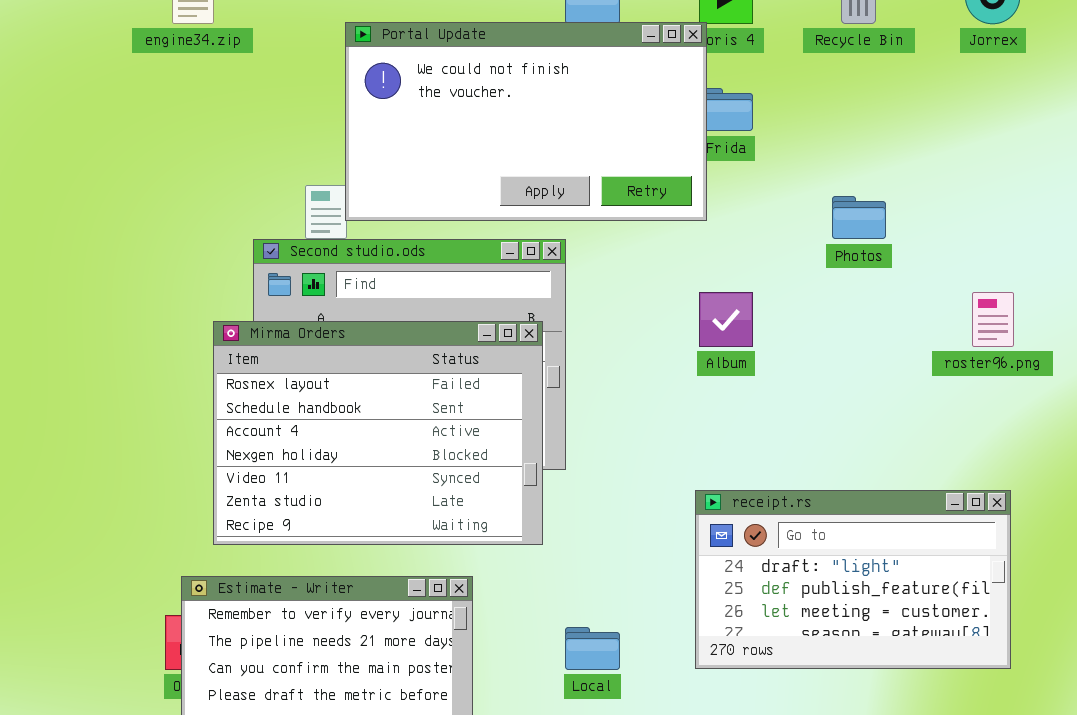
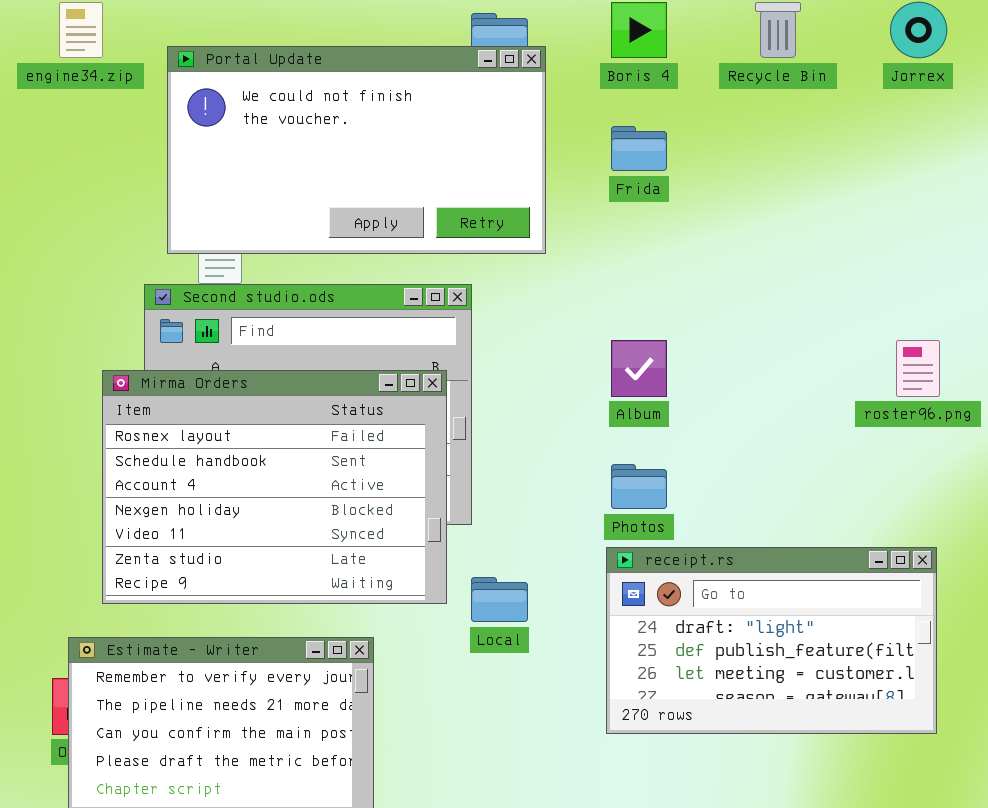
Portal Update: [345,22,707,221] -> [167,46,546,254], moved
Photos: [832,196,886,239] -> [611,464,667,509], moved
Local: [565,627,620,670] -> [471,577,528,622], moved

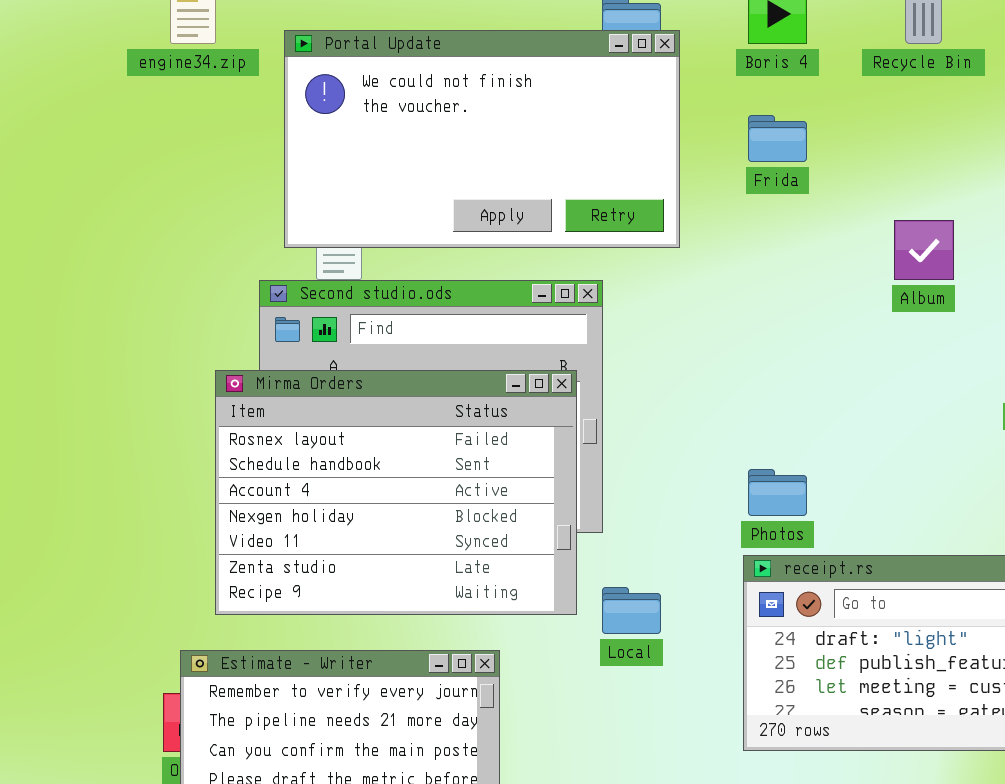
Album: [611,340,667,397] -> [894,220,954,280], moved

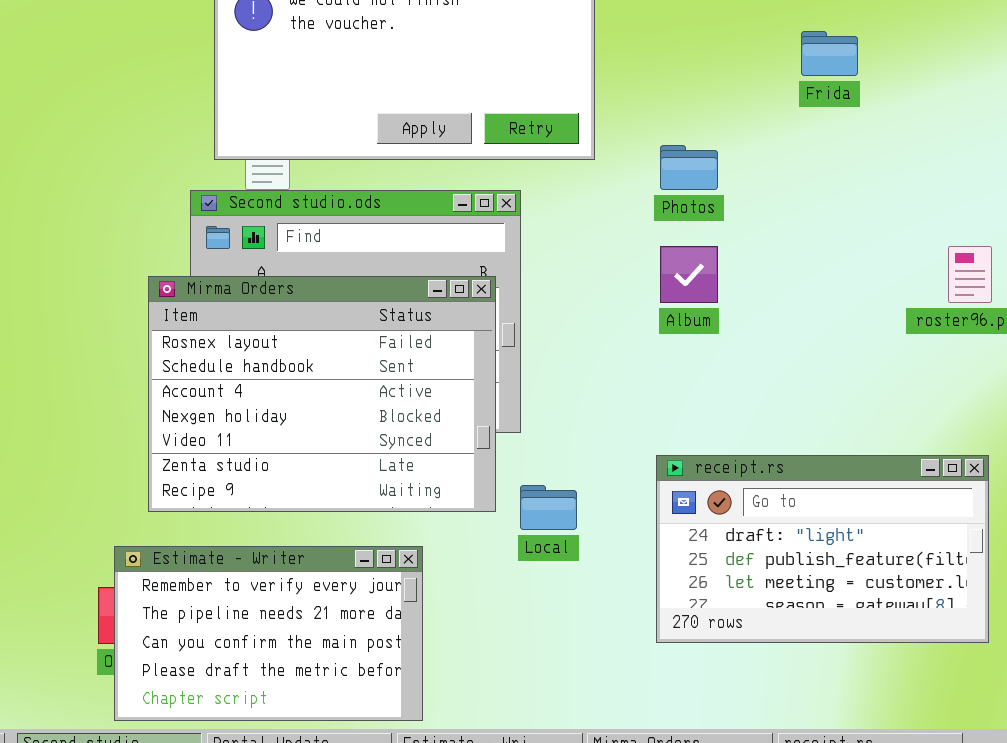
Frida: [748,115,807,162] -> [801,31,858,76], moved
Album: [894,220,954,280] -> [660,246,718,303], moved
Photos: [748,469,807,516] -> [660,145,718,190], moved

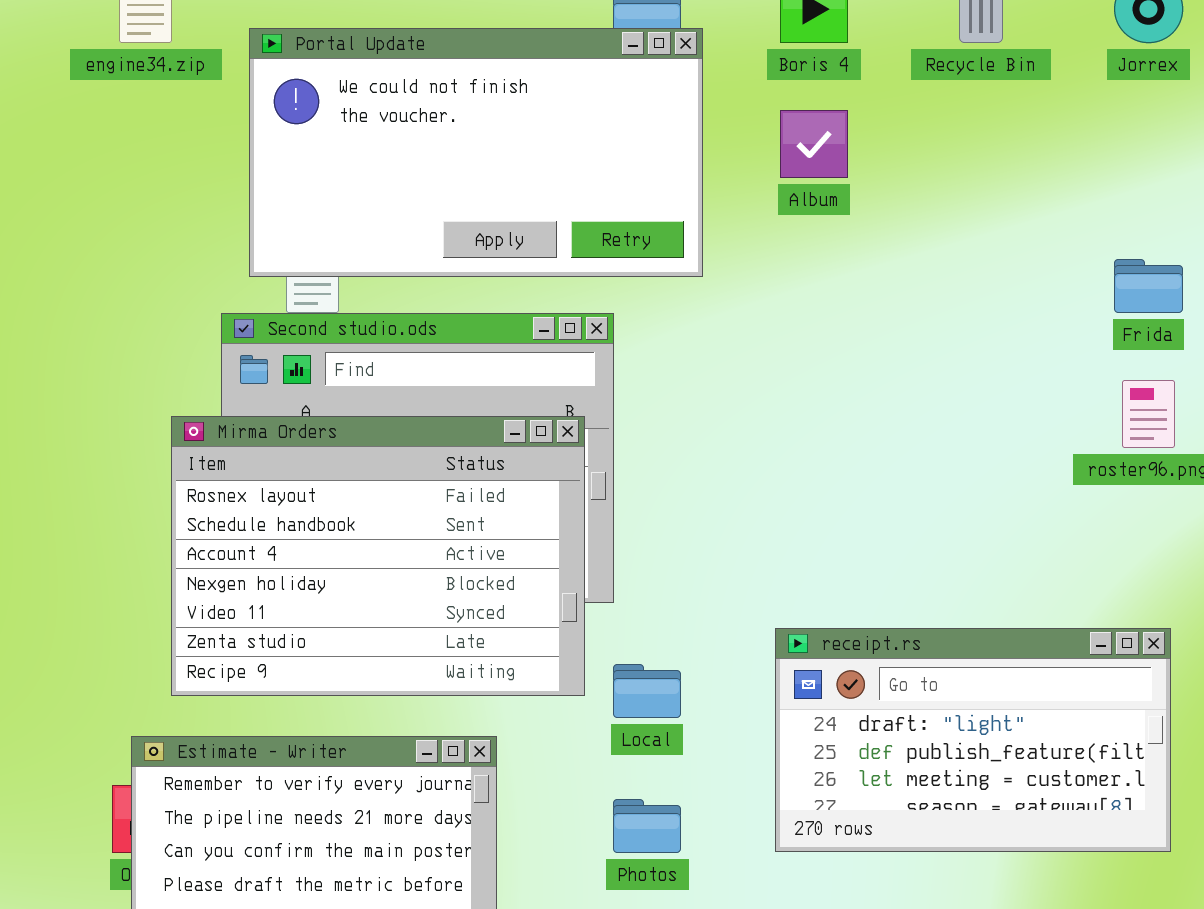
Frida: [801,31,858,76] -> [1114,259,1183,313], moved
Photos: [660,145,718,190] -> [613,799,681,853], moved
Album: [660,246,718,303] -> [780,110,848,178], moved

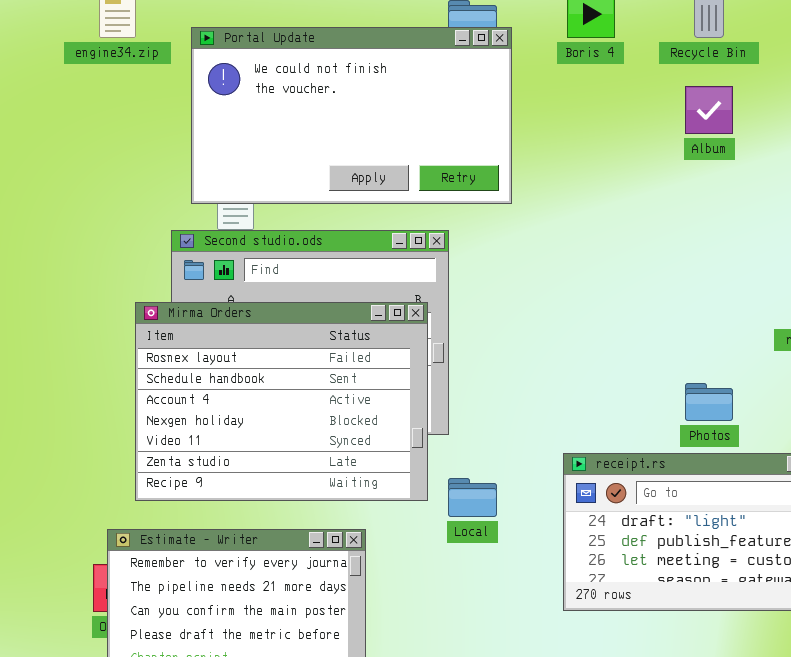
Album: [780,110,848,178] -> [685,86,733,134], moved
Photos: [613,799,681,853] -> [685,383,733,421], moved

